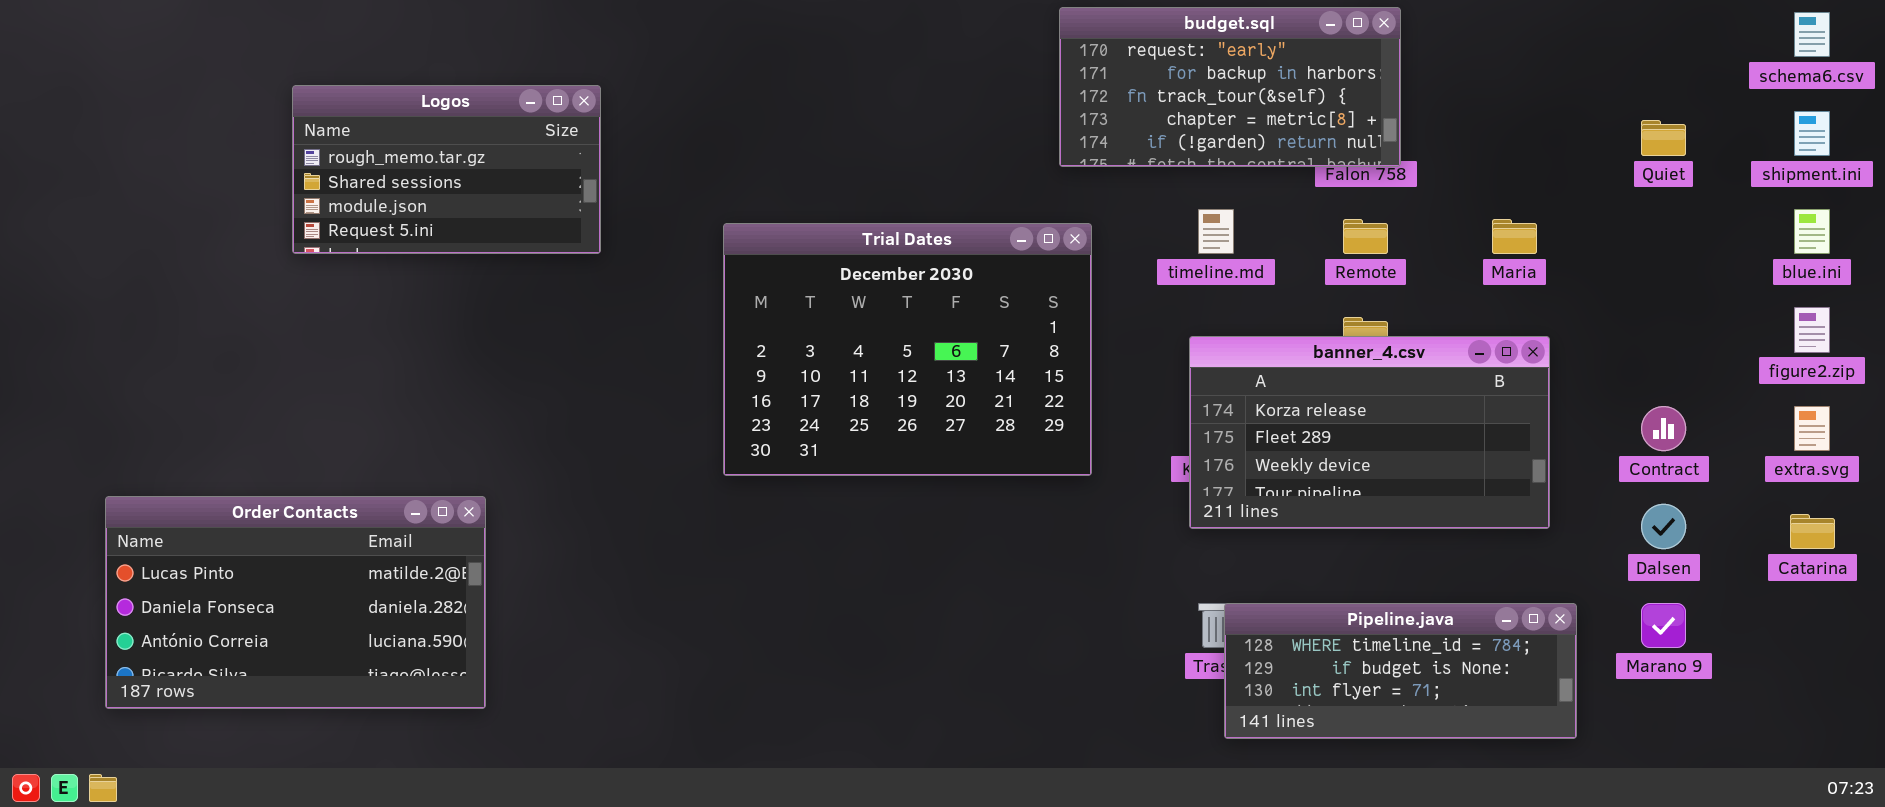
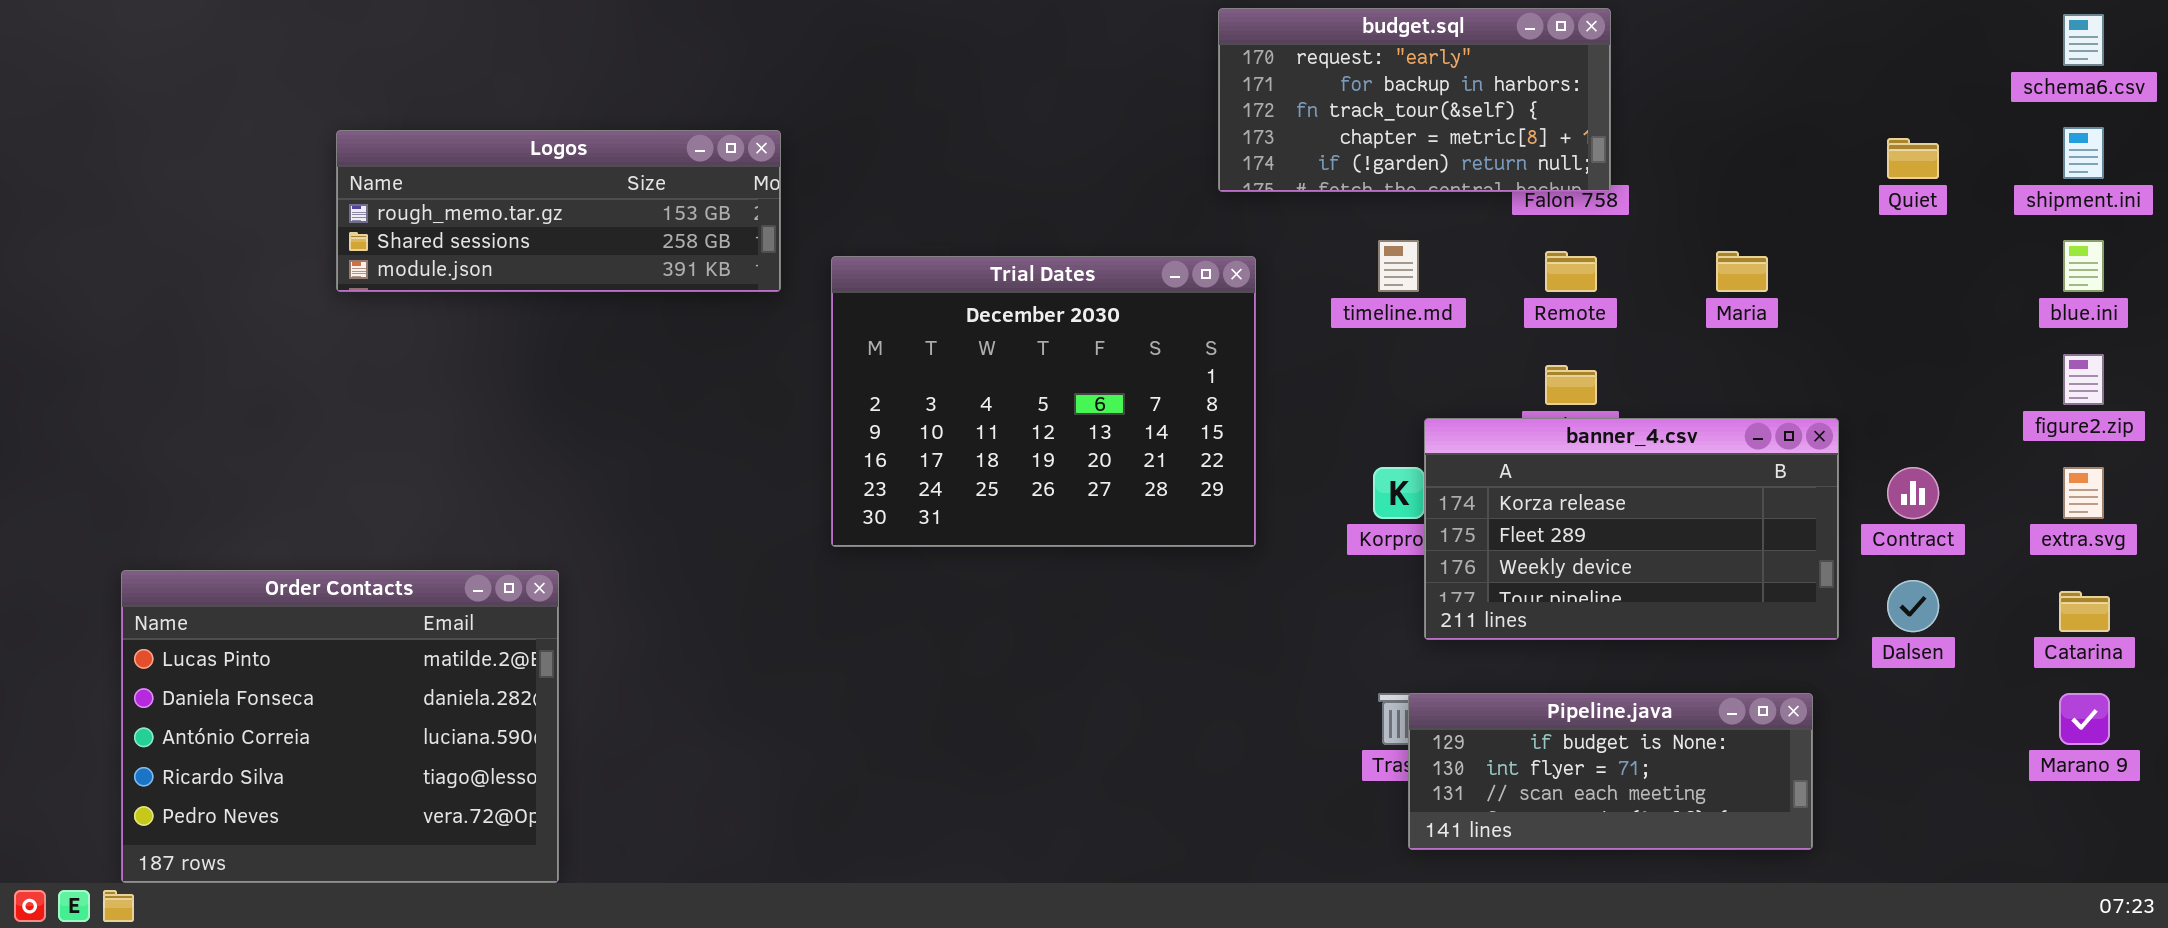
Logos: [292,85,601,254] -> [336,130,781,292], resized
banner_4.csv: [1189,336,1550,529] -> [1424,418,1839,640], moved
Order Contacts: [105,496,486,709] -> [121,570,559,883], resized
Pipeline.java: [1224,603,1577,739] -> [1408,693,1813,850], scrolled down 1 row
Marano 9: [1641,603,1686,648] -> [2059,693,2110,745], moved

